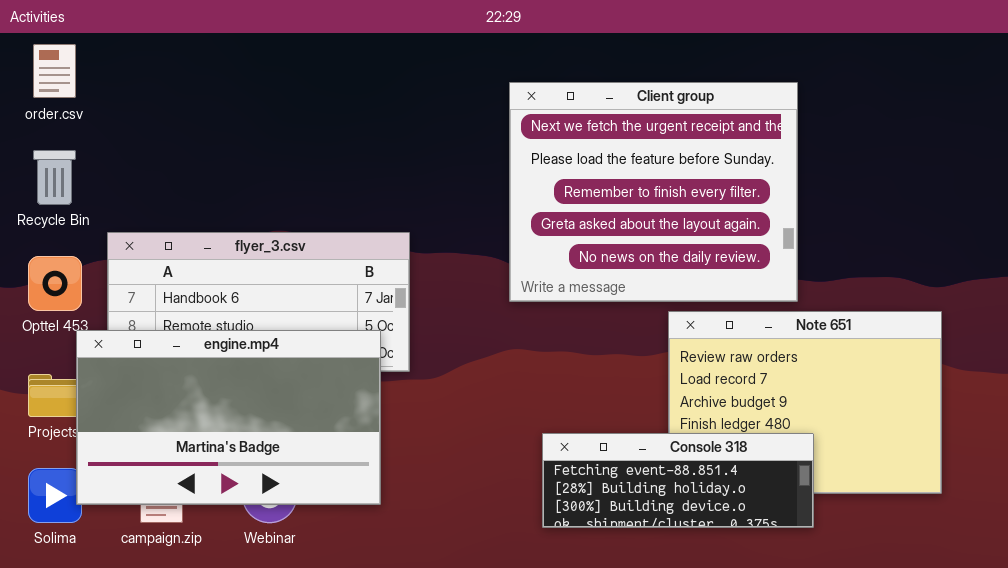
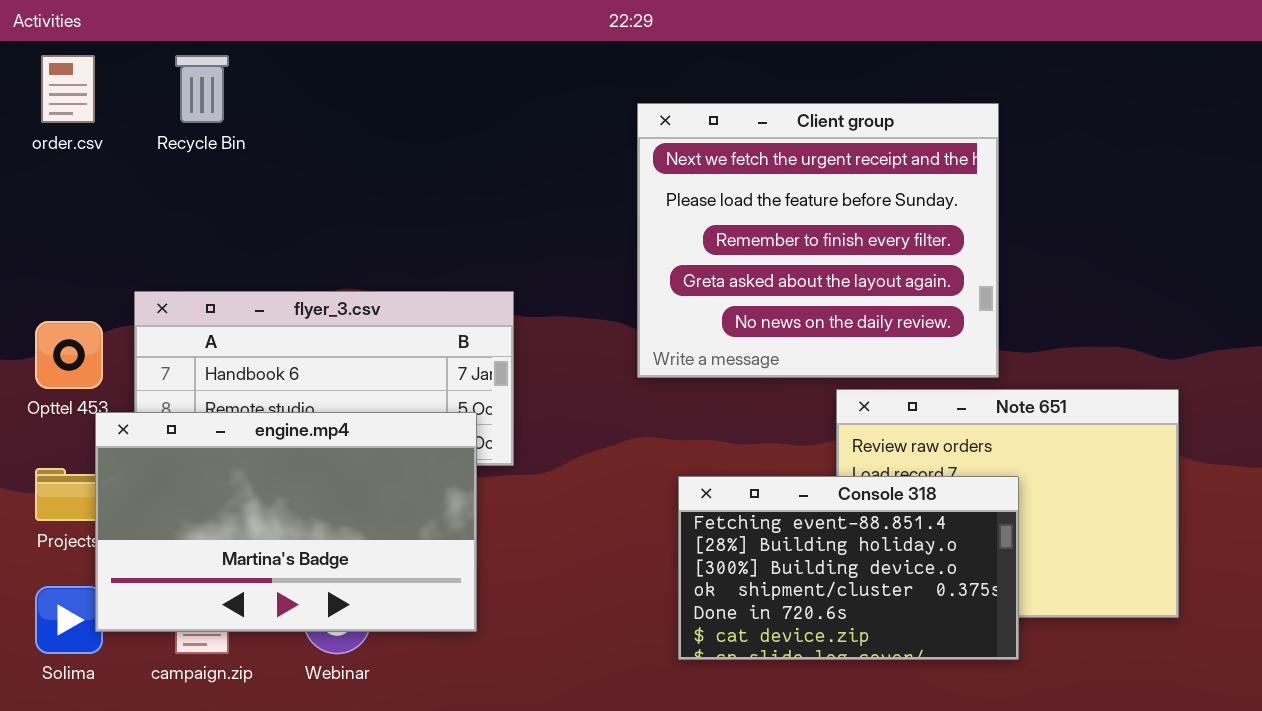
Recycle Bin: [33,150,76,205] -> [175,55,229,123], moved
Console 318: [542,433,814,528] -> [678,476,1019,660], resized

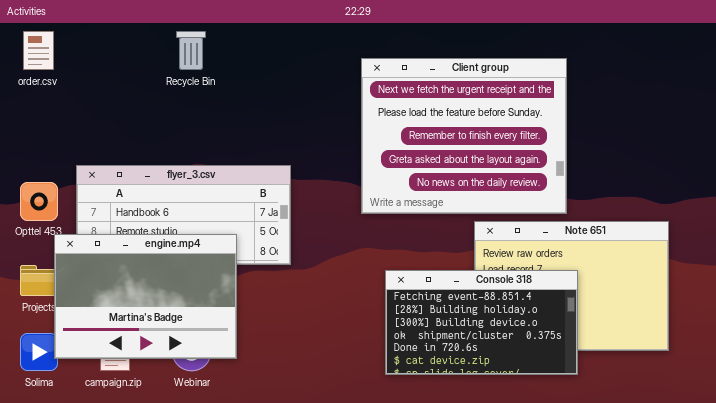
Recycle Bin: [175,55,229,123] -> [176,31,206,70], moved
engine.mp4: [95,412,477,632] -> [54,234,237,359], resized

